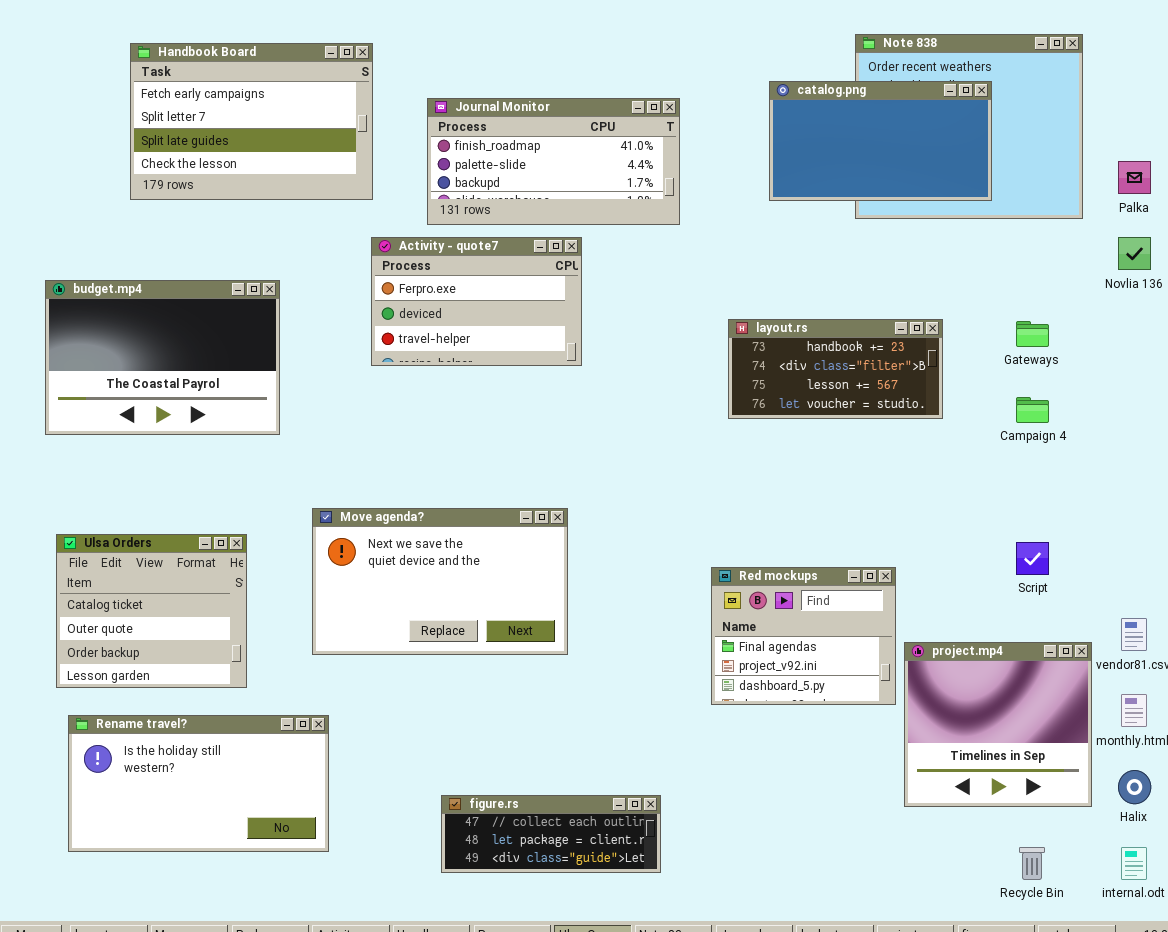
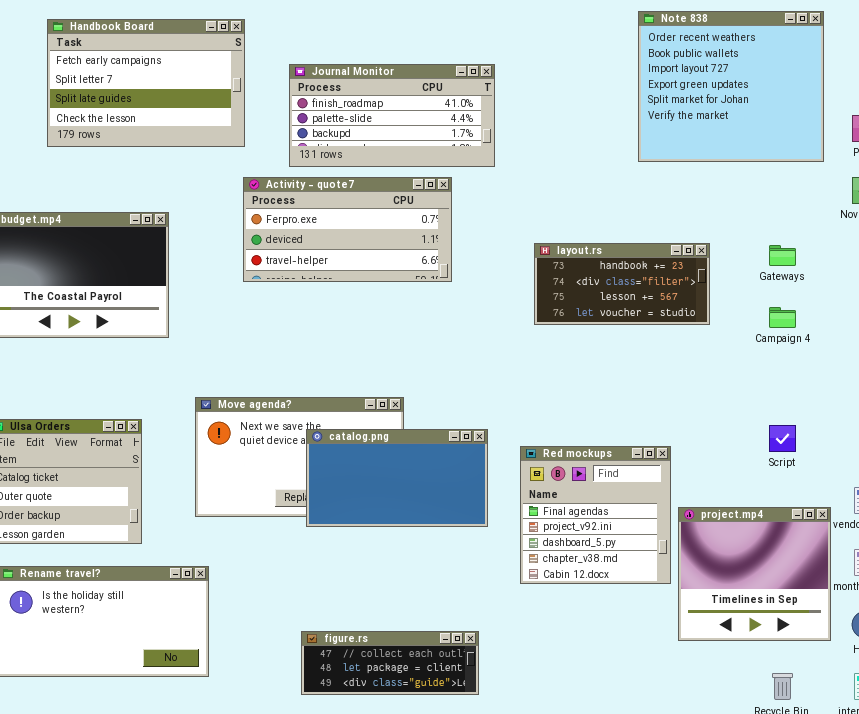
catalog.png: [769,81,992,201] -> [306,429,488,527], moved
Activity - quote7: [371,237,582,366] -> [243,177,452,282], resized
Red mockups: [711,567,896,705] -> [520,446,671,584], resized

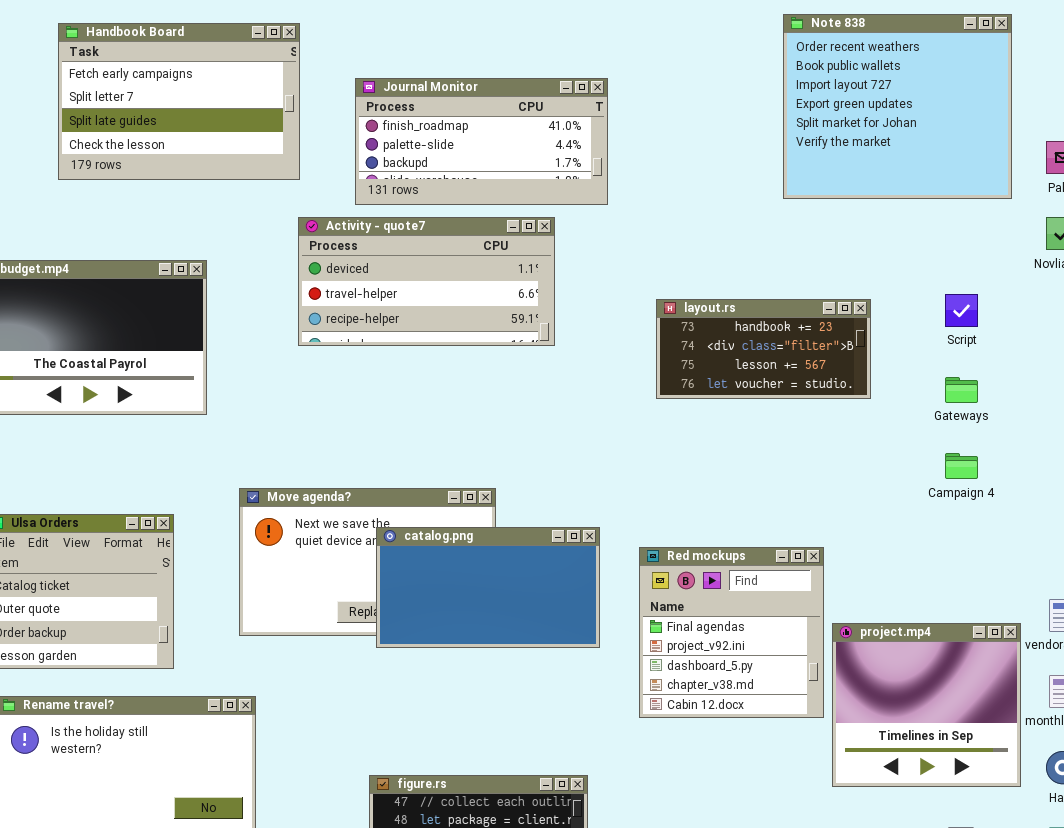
Activity - quote7: [243,177,452,282] -> [298,217,555,346], scrolled down 1 row
Gateways: [769,245,796,266] -> [945,377,978,403], moved
Campaign 4: [769,307,796,328] -> [945,453,978,479], moved
Script: [769,425,796,452] -> [945,294,978,327], moved

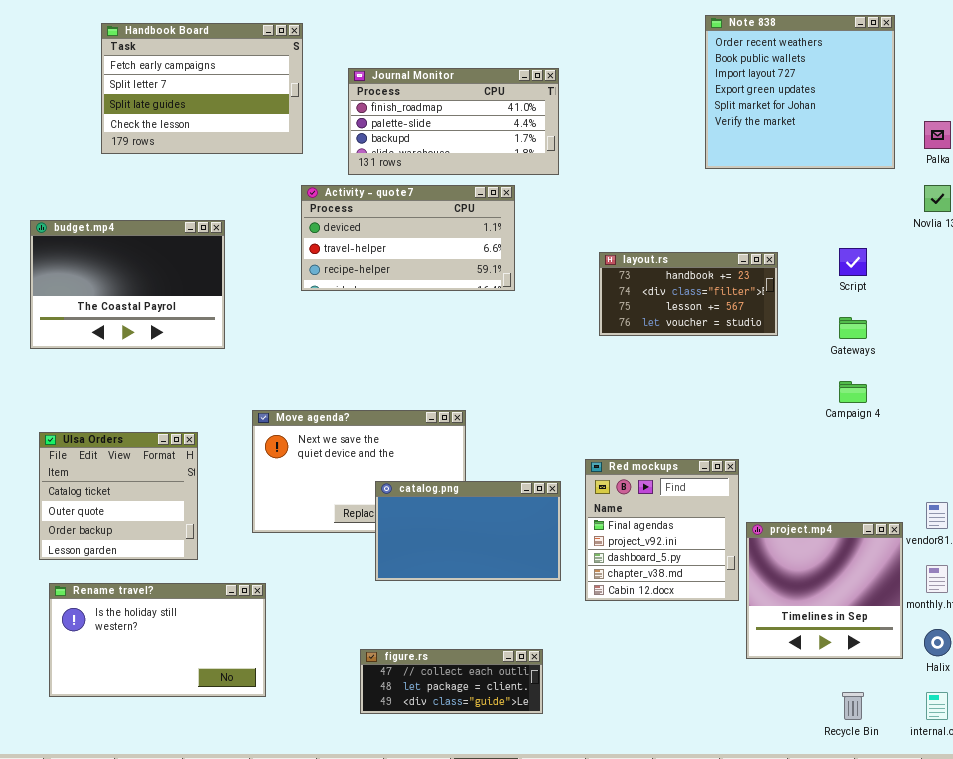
catalog.png: [376,527,600,648] -> [375,481,561,581], moved

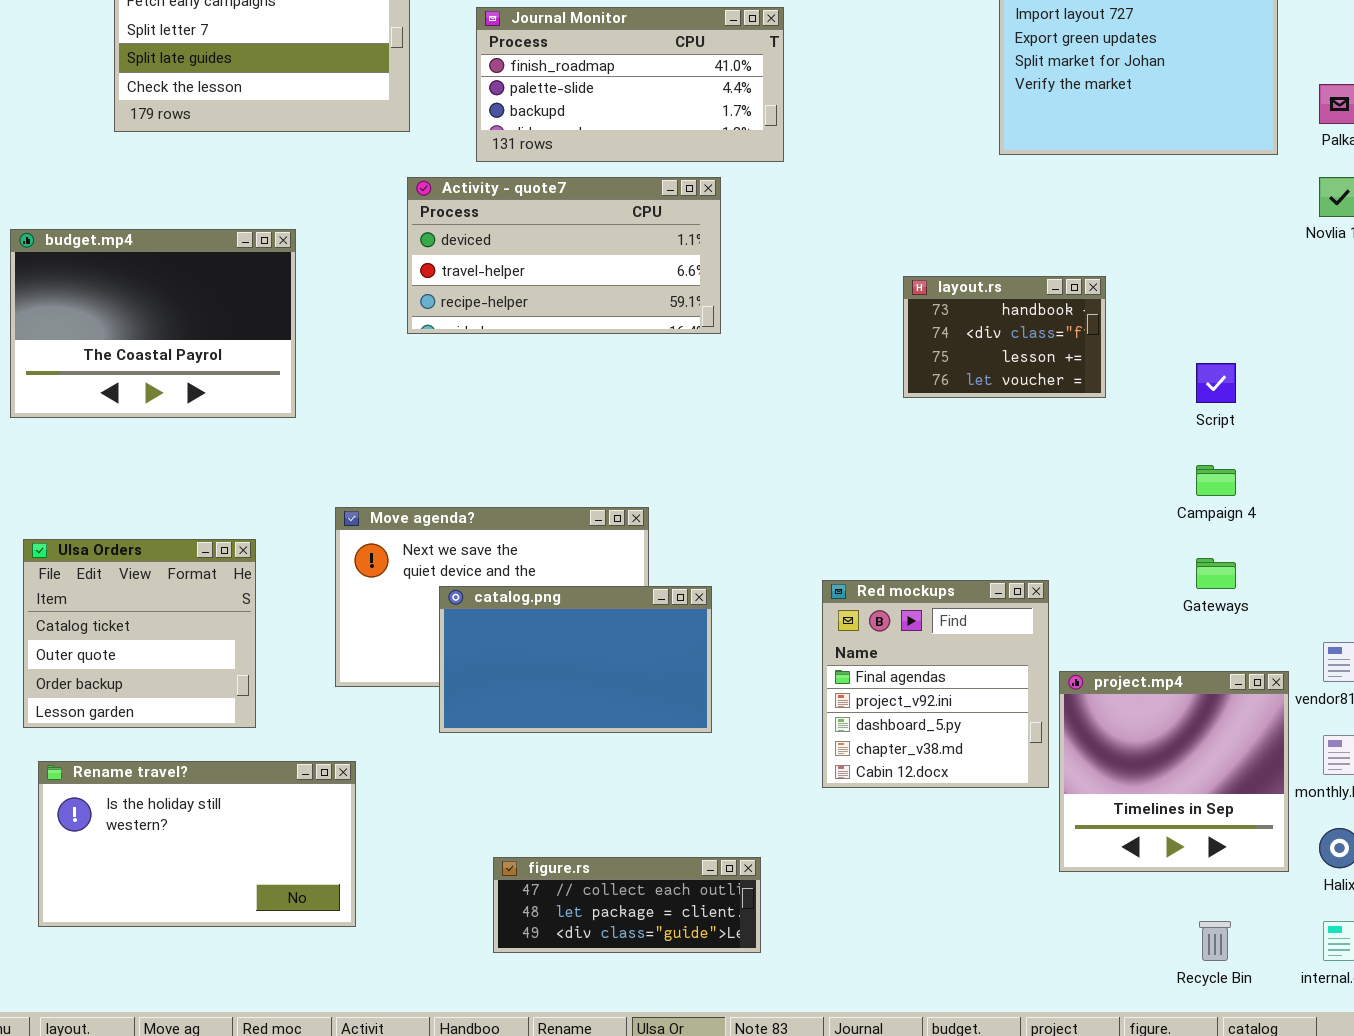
Script: [839,248,867,276] -> [1196,363,1236,403], moved
layout.rs: [599,252,778,336] -> [903,276,1106,398], resized
Gateways: [839,317,867,339] -> [1196,558,1236,589], moved
catalog.png: [375,481,561,581] -> [439,586,712,733], moved

